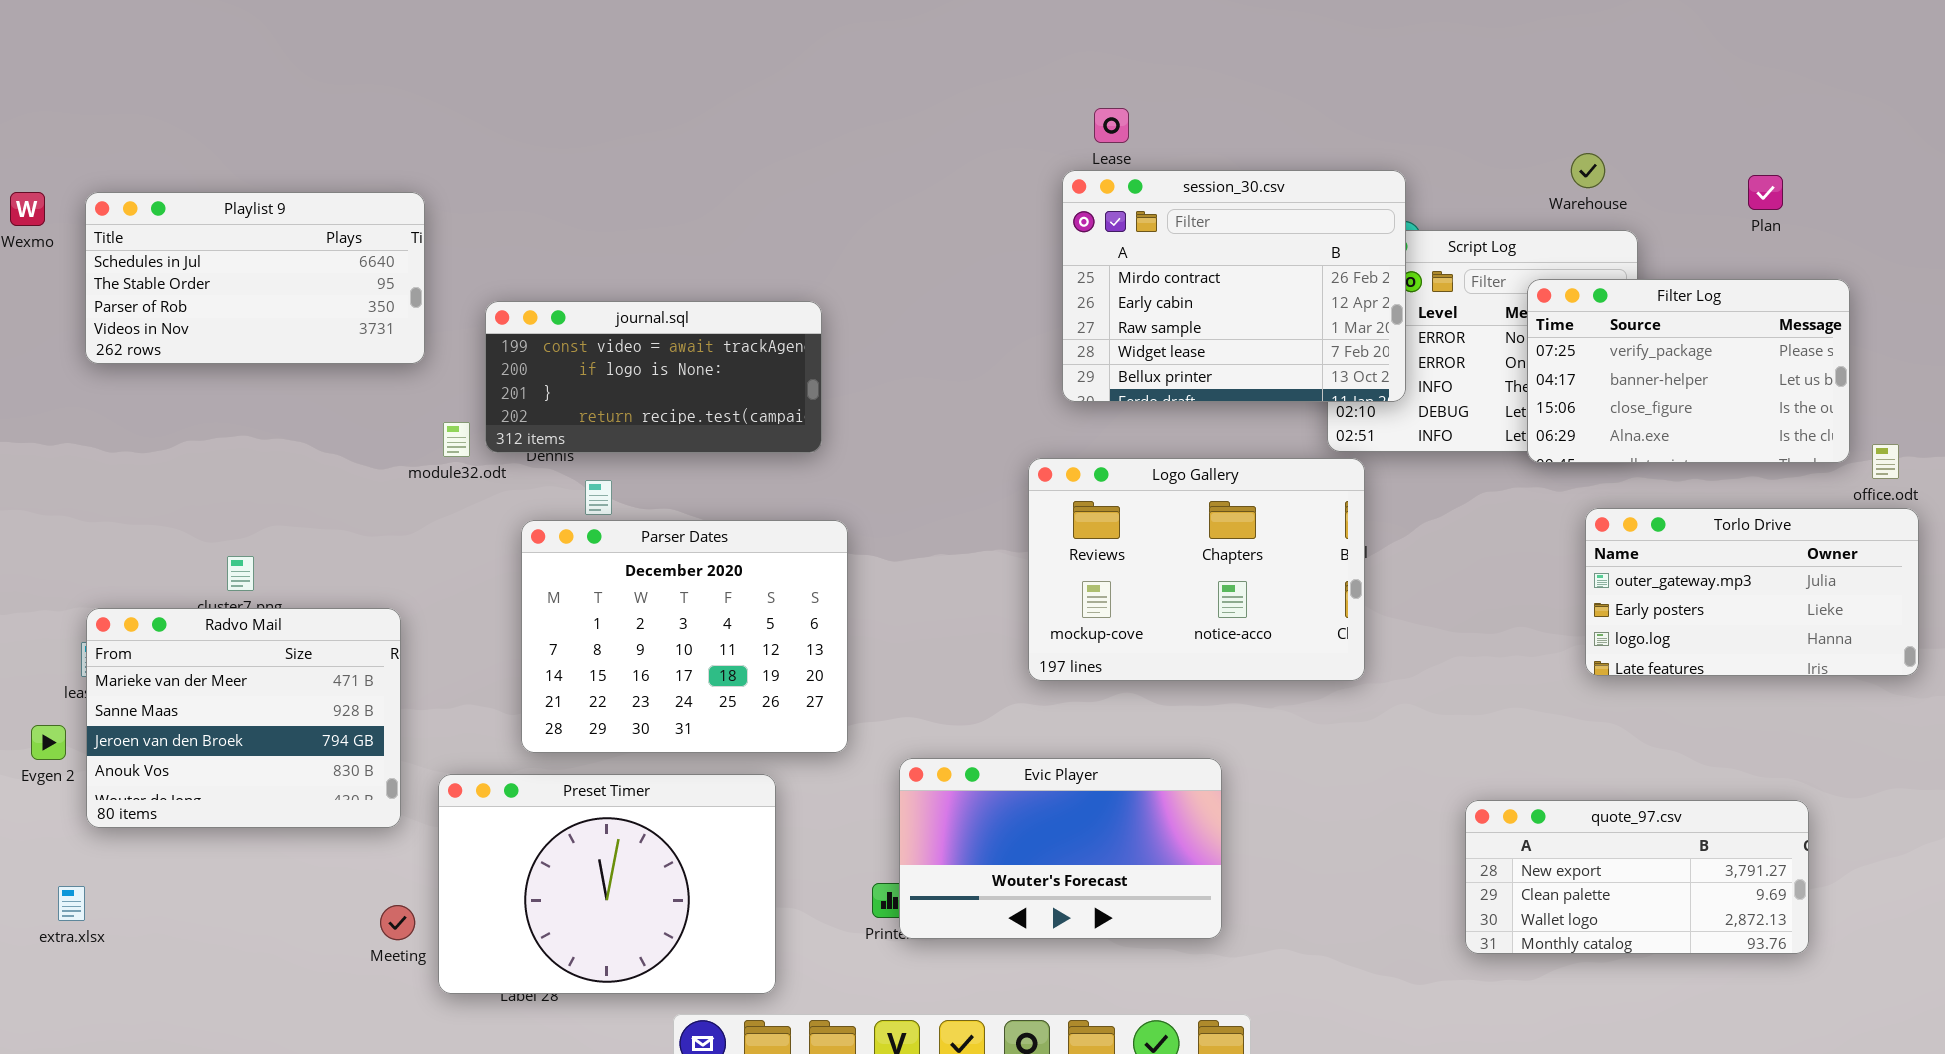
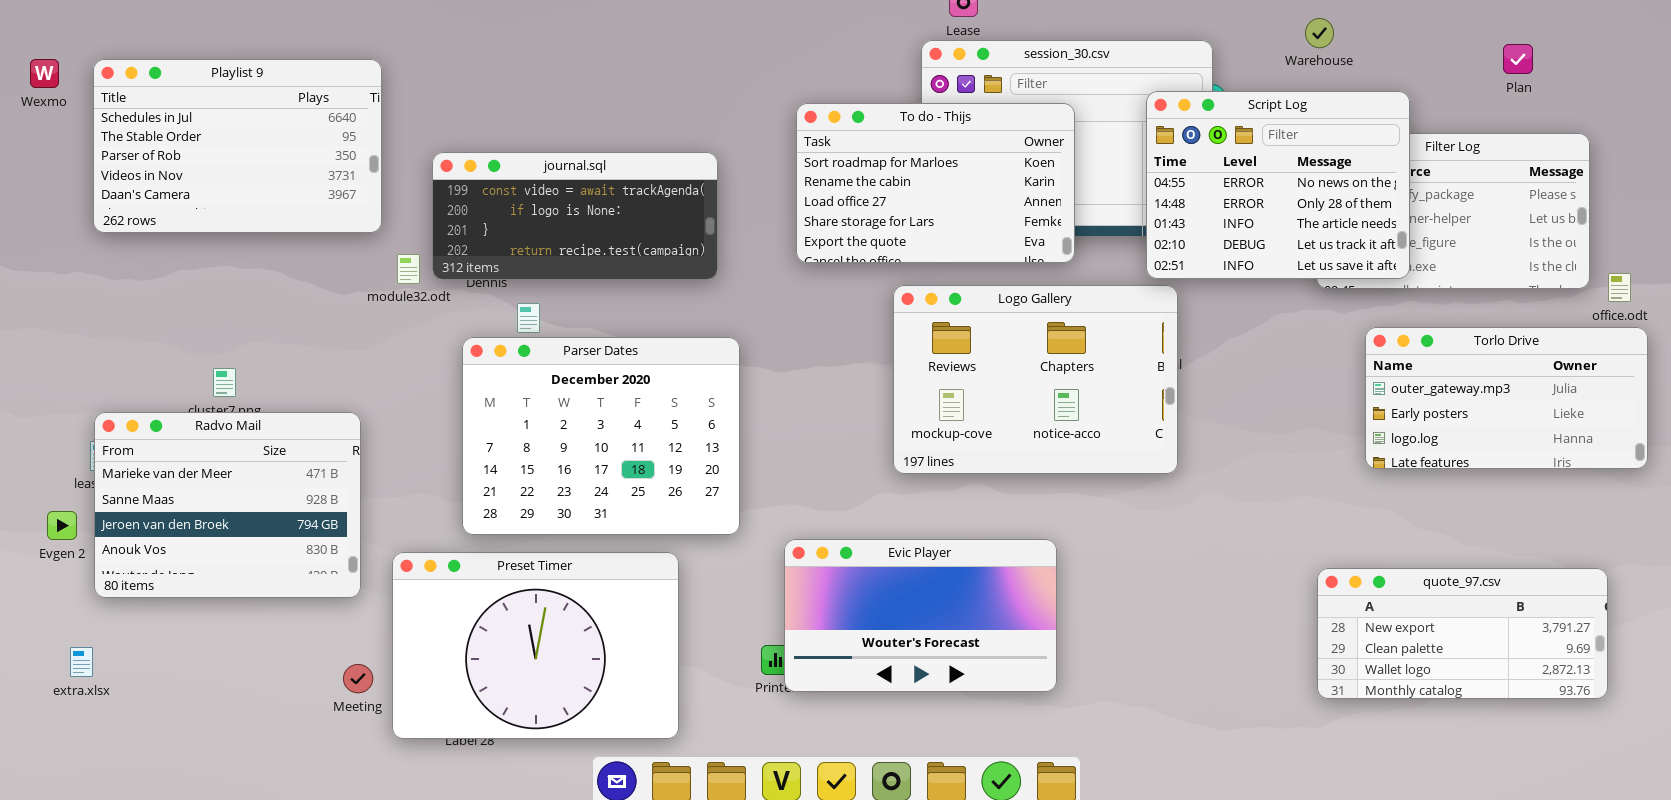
Warehouse: [1571,153,1605,188] -> [1305,18,1334,48], moved
Playlist 9: [85,192,425,364] -> [93,59,382,233], resized
Script Log: [1327,230,1638,452] -> [1146,91,1410,279], raised
To do - Thijs: none -> [796,103,1075,263], opened
quote_97.csv: [1465,800,1809,954] -> [1317,568,1608,699], moved

